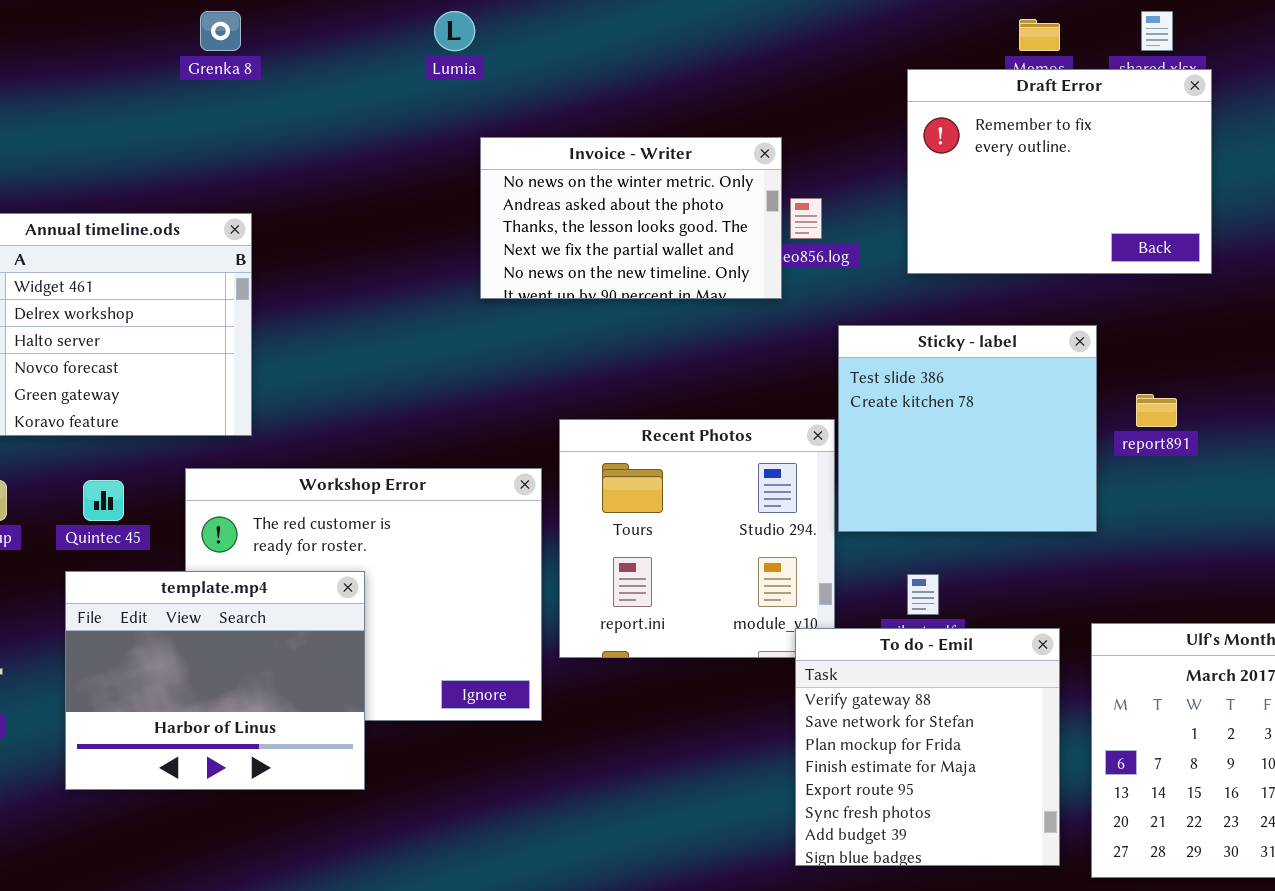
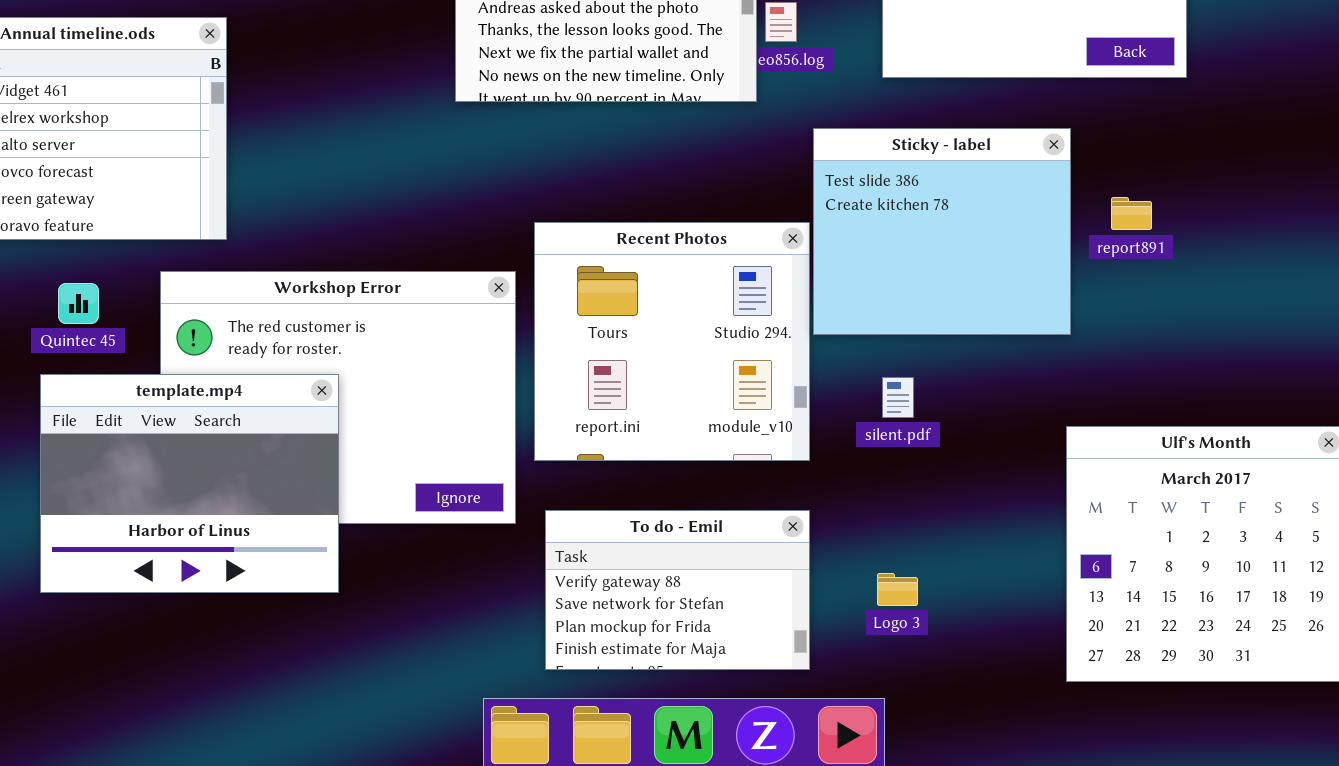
To do - Emil: [795,628,1060,866] -> [545,510,810,670], moved, resized

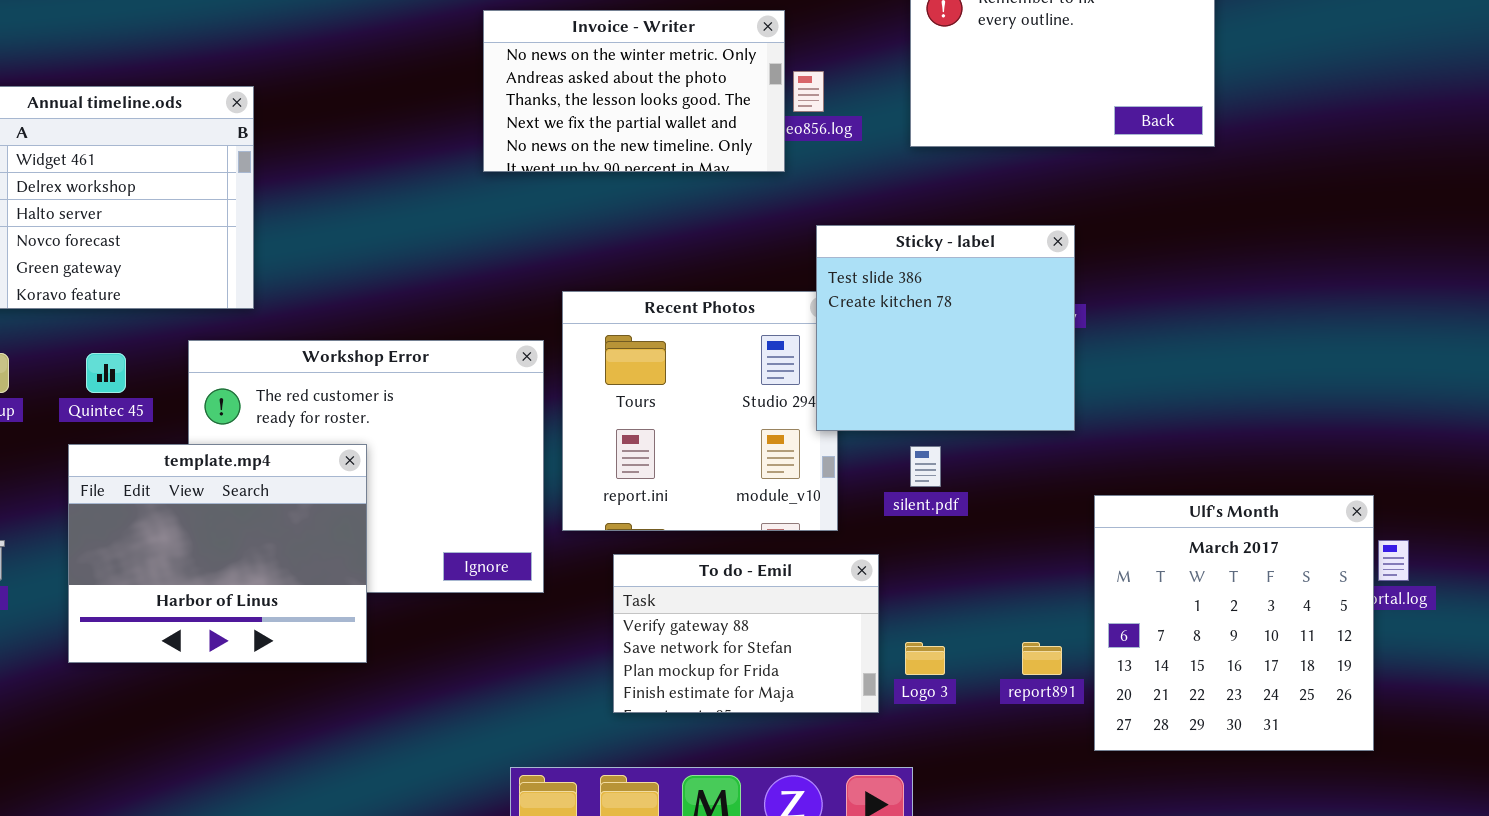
Sticky - label: [813,128,1071,335] -> [816,225,1075,431], moved
report891: [1111,197,1152,230] -> [1022,642,1062,675], moved
To do - Emil: [545,510,810,670] -> [613,554,879,713], moved

